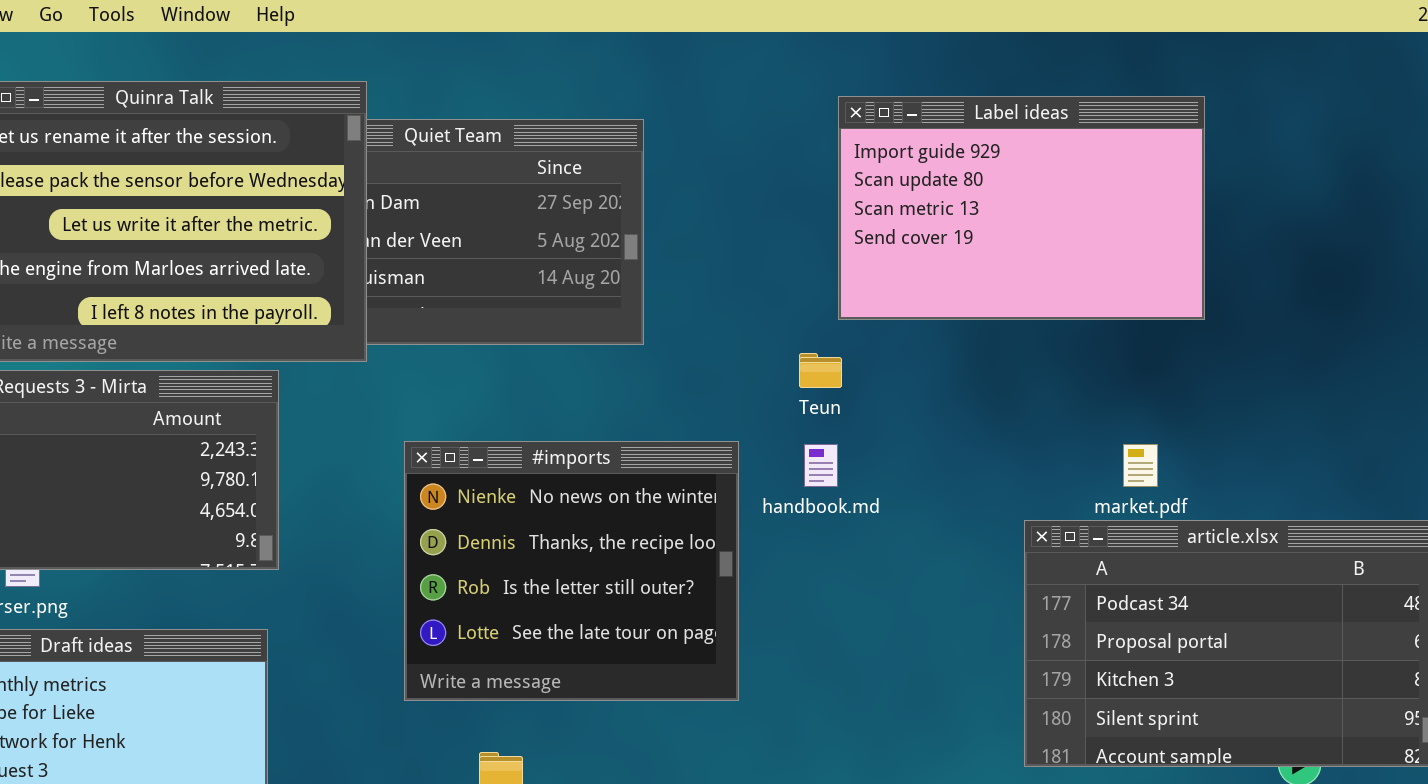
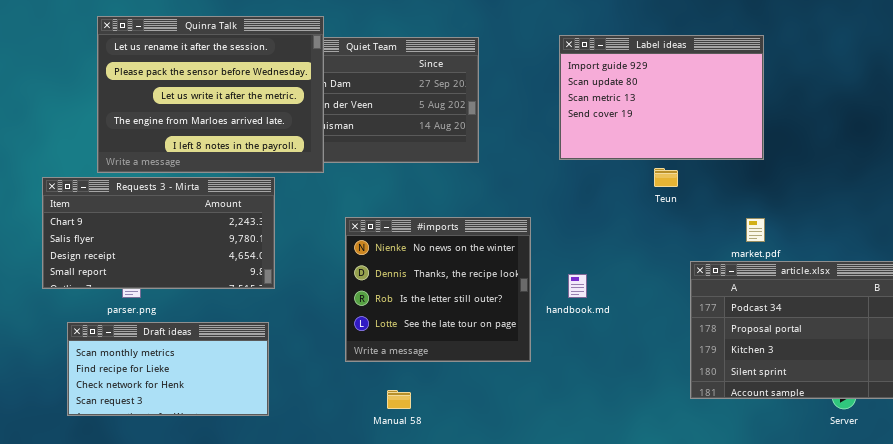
Label ideas: [838,96,1205,320] -> [559,35,764,160], moved
Teun: [799,353,842,388] -> [654,168,678,187], moved
handbook.md: [804,444,838,487] -> [568,274,587,298], moved

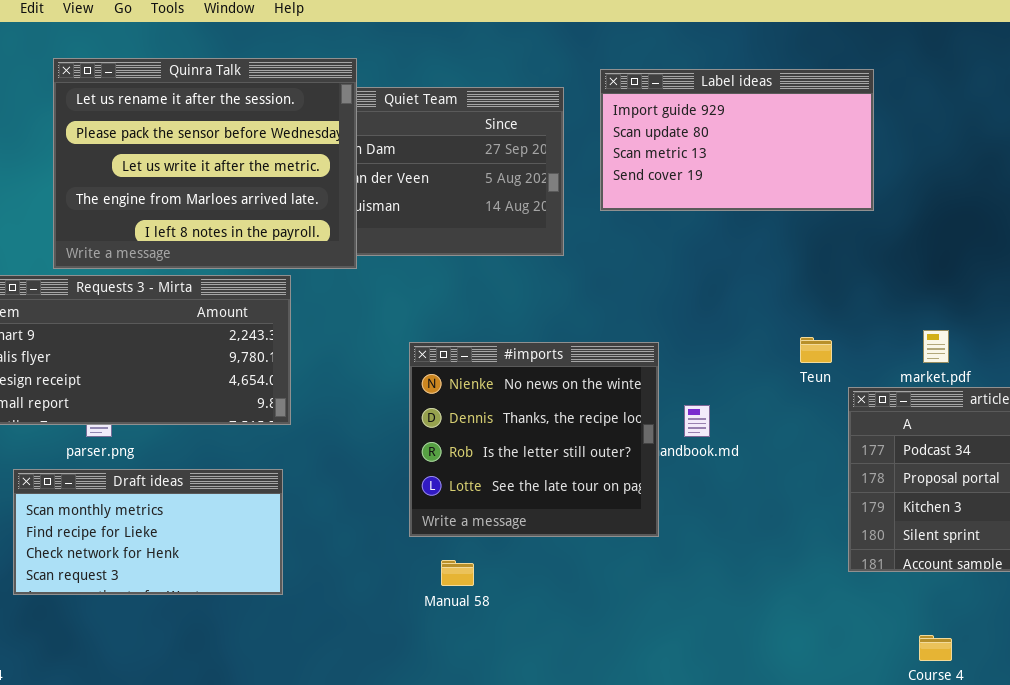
Label ideas: [559,35,764,160] -> [600,69,874,211], moved, resized
Teun: [654,168,678,187] -> [800,337,832,363], moved
#imports: [345,217,531,362] -> [409,342,659,537], moved

